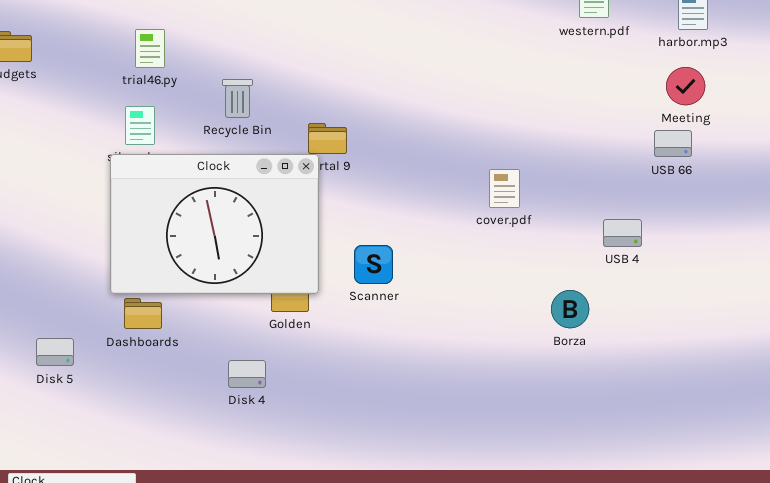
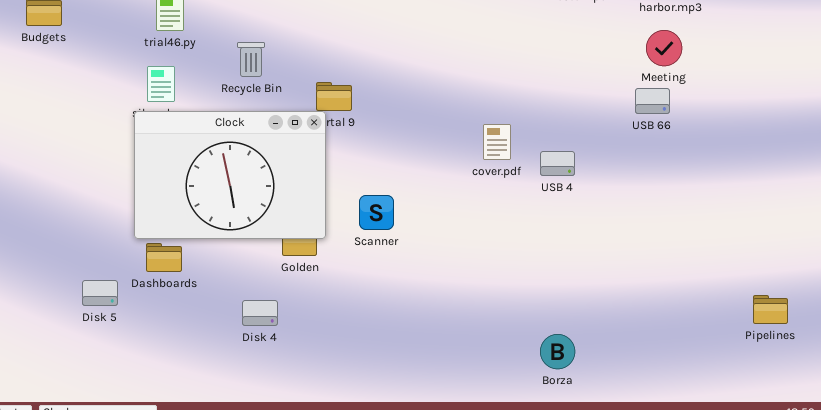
USB 4: [603,219,642,247] -> [540,151,575,176], moved
Borza: [551,290,589,328] -> [540,334,575,369], moved
Disk 5: [36,338,74,366] -> [82,280,118,306], moved

